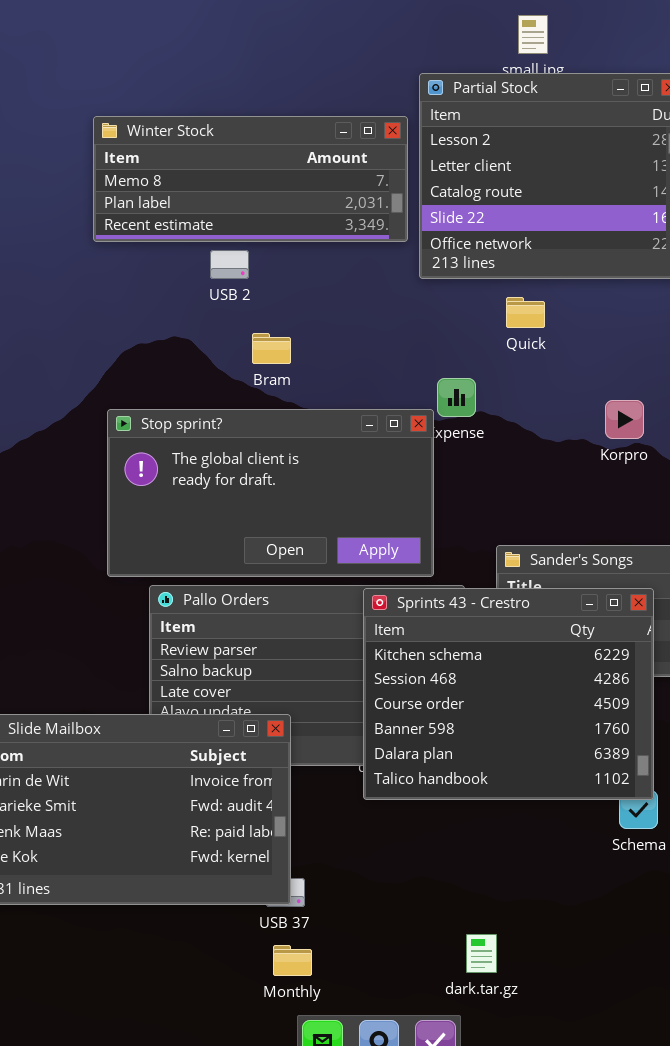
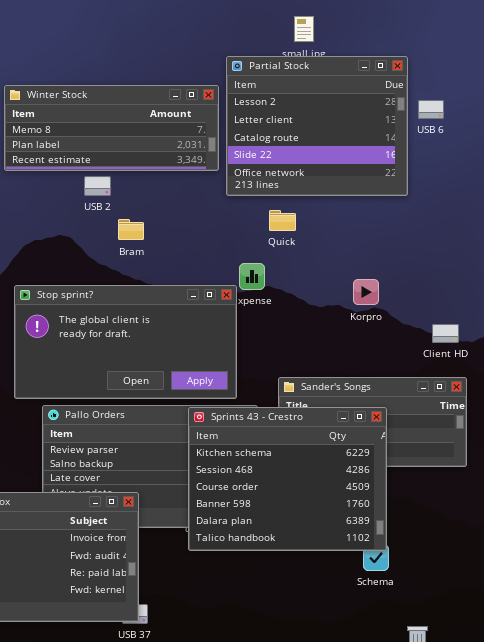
Quick: [506,297,545,328] -> [269,210,296,231], moved
Bram: [252,333,291,364] -> [118,219,144,240], moved

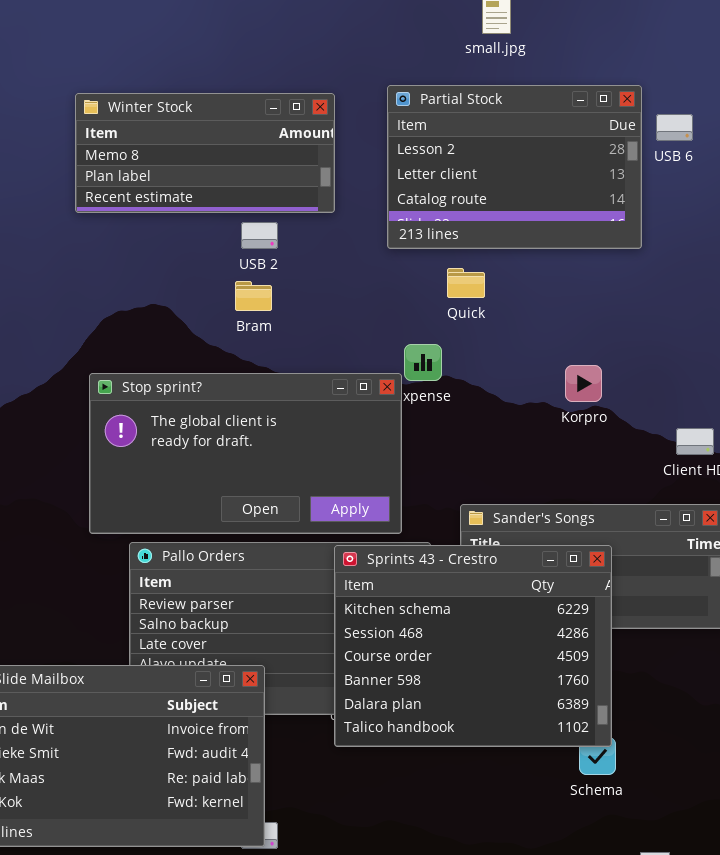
Partial Stock: [226,56,408,196] -> [387,85,642,249], resized
Winter Stock: [4,85,219,171] -> [75,93,335,213], resized
USB 2: [84,176,111,196] -> [241,222,278,249], moved

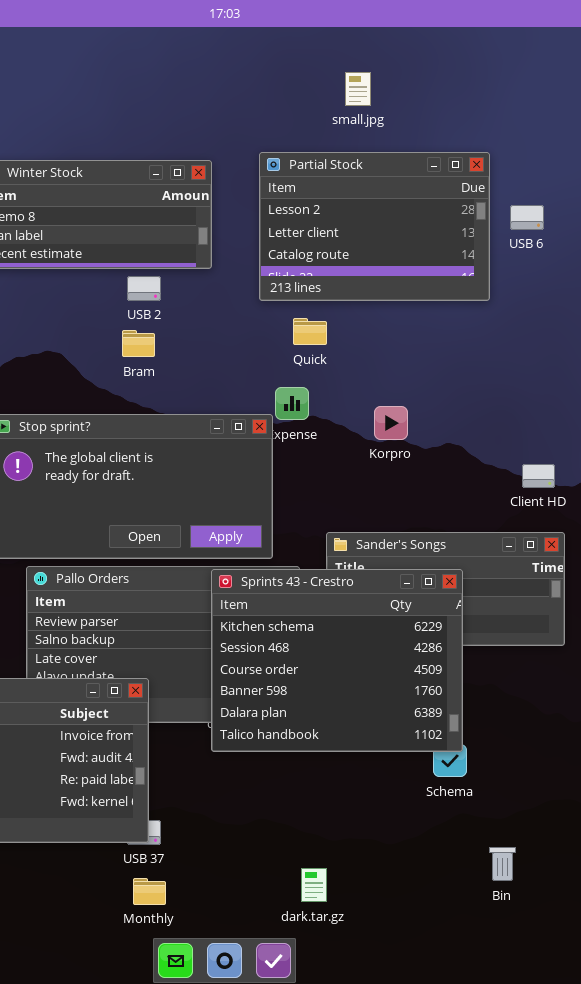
USB 6: [656,114,693,141] -> [510,205,544,230], moved
Quick: [447,268,485,298] -> [293,318,327,345], moved
Korpro: [565,365,602,402] -> [374,406,408,440], moved

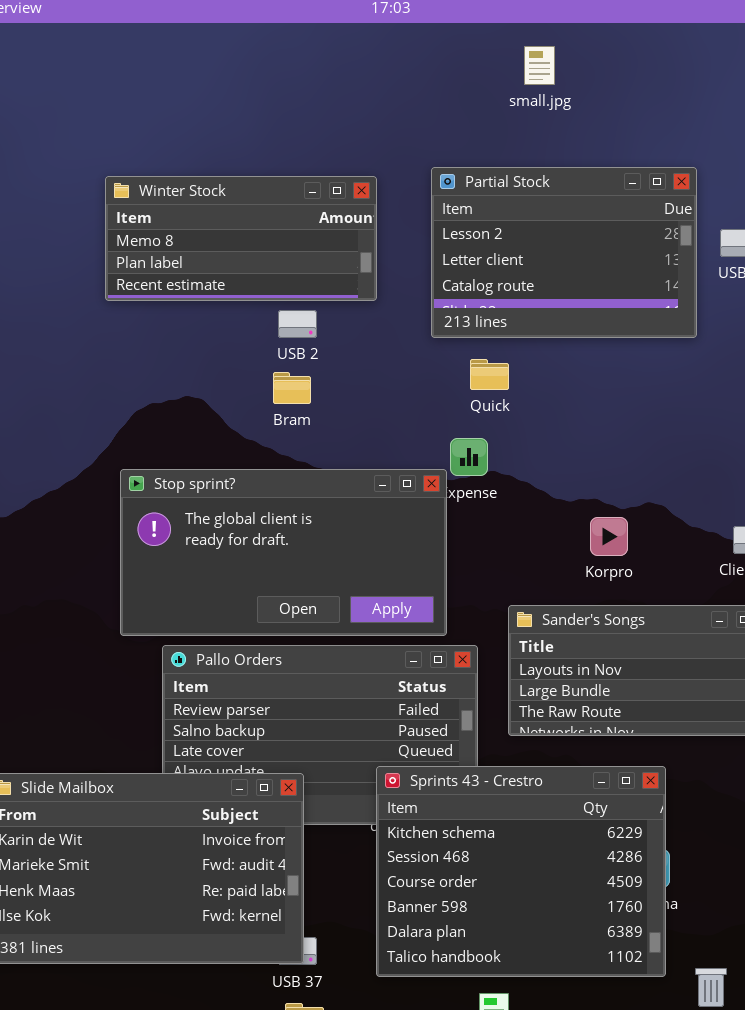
small.jpg: [345,72,371,106] -> [524,46,555,85], moved
Korpro: [374,406,408,440] -> [590,517,628,556], moved
Sprints 43 - Crestro: [211,569,463,752] -> [376,766,666,977], moved

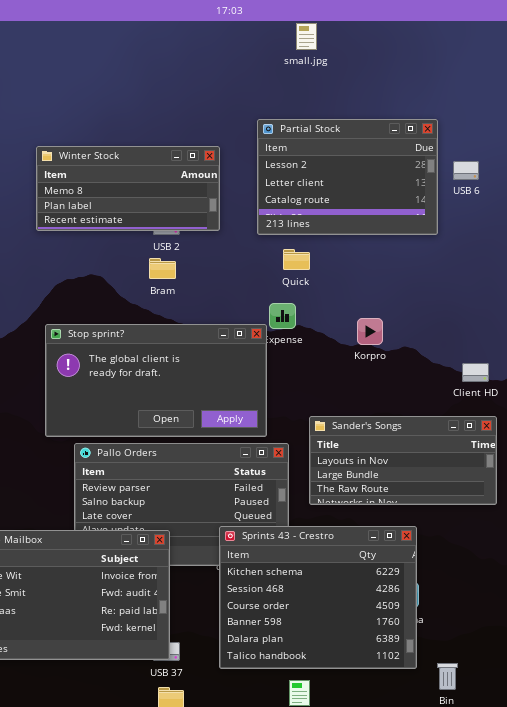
small.jpg: [524,46,555,85] -> [296,23,317,50], moved
Winter Stock: [105,176,377,301] -> [36,146,220,231], moved
Korpro: [590,517,628,556] -> [357,318,383,345], moved

